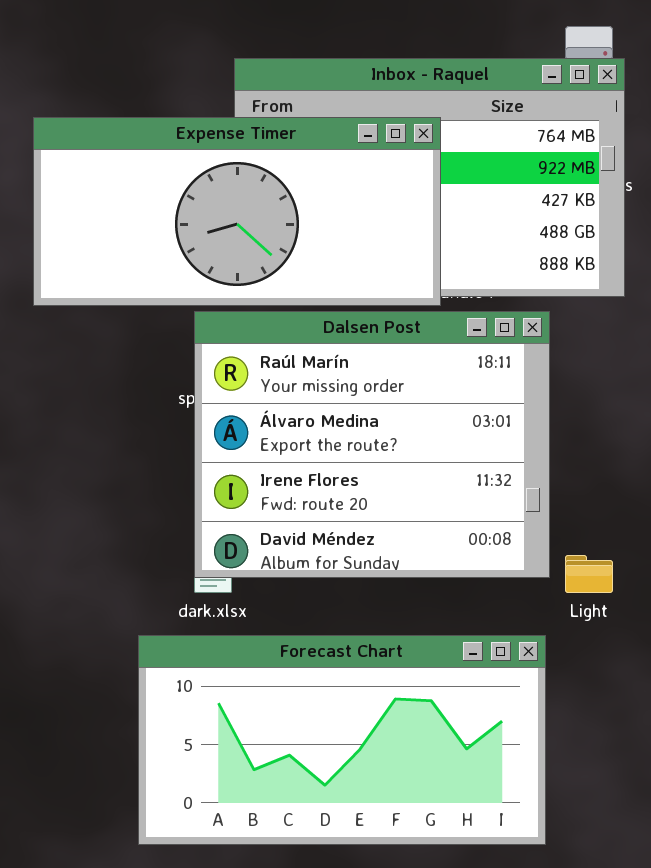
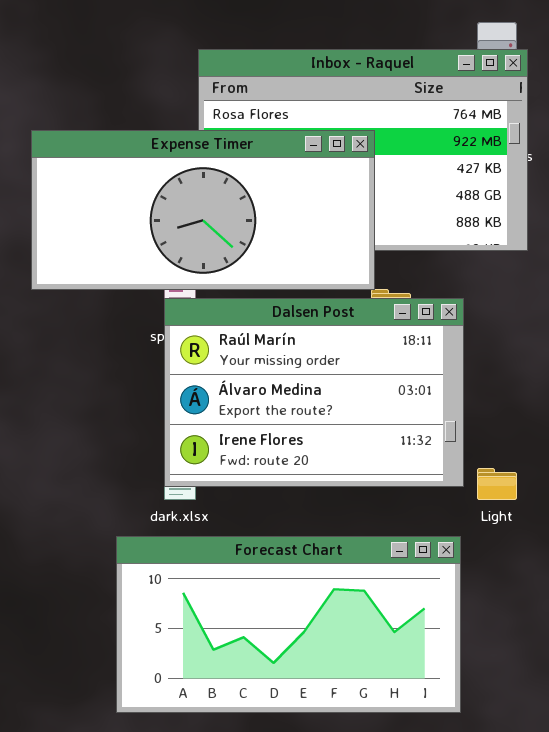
Expense Timer: [33,117,441,306] -> [31,130,375,290], moved
Dalsen Post: [194,311,550,578] -> [164,298,464,487], resized

